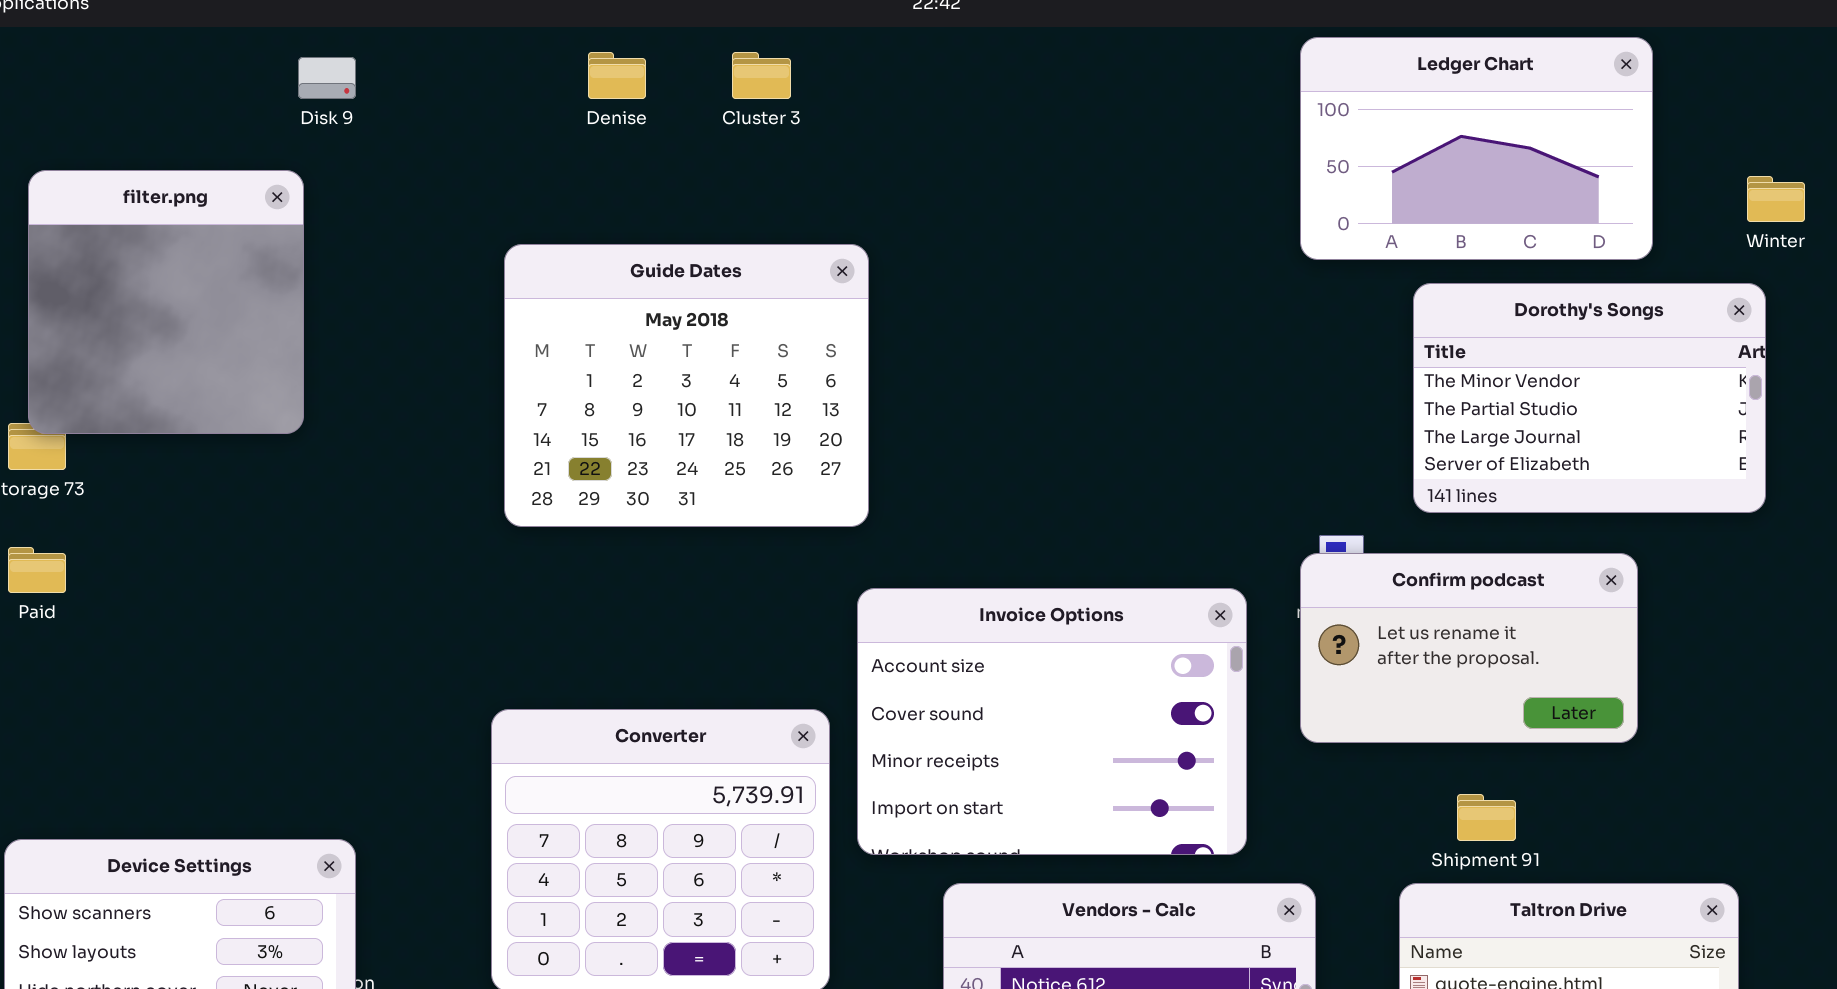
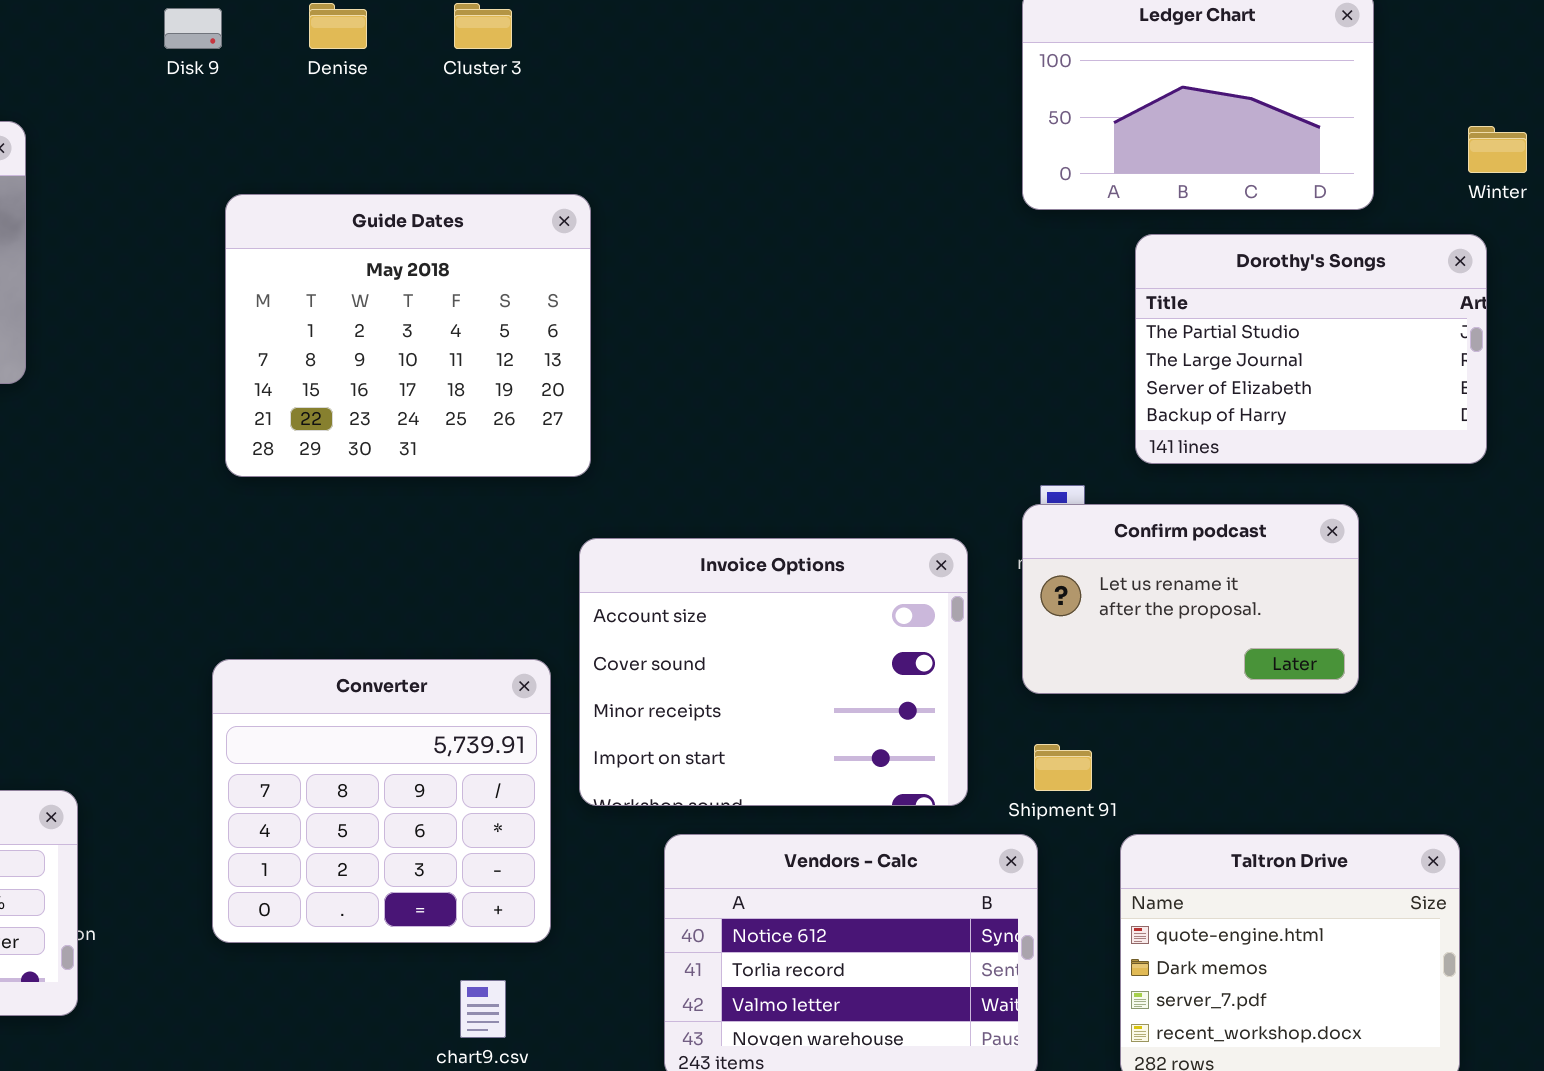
Disk 9: [298,57,356,99] -> [164,8,222,49], moved
Dorothy's Songs: [1413,283,1766,513] -> [1135,234,1487,464], scrolled down 1 row
Shipment 91: [1457,794,1516,841] -> [1034,744,1092,791], moved

